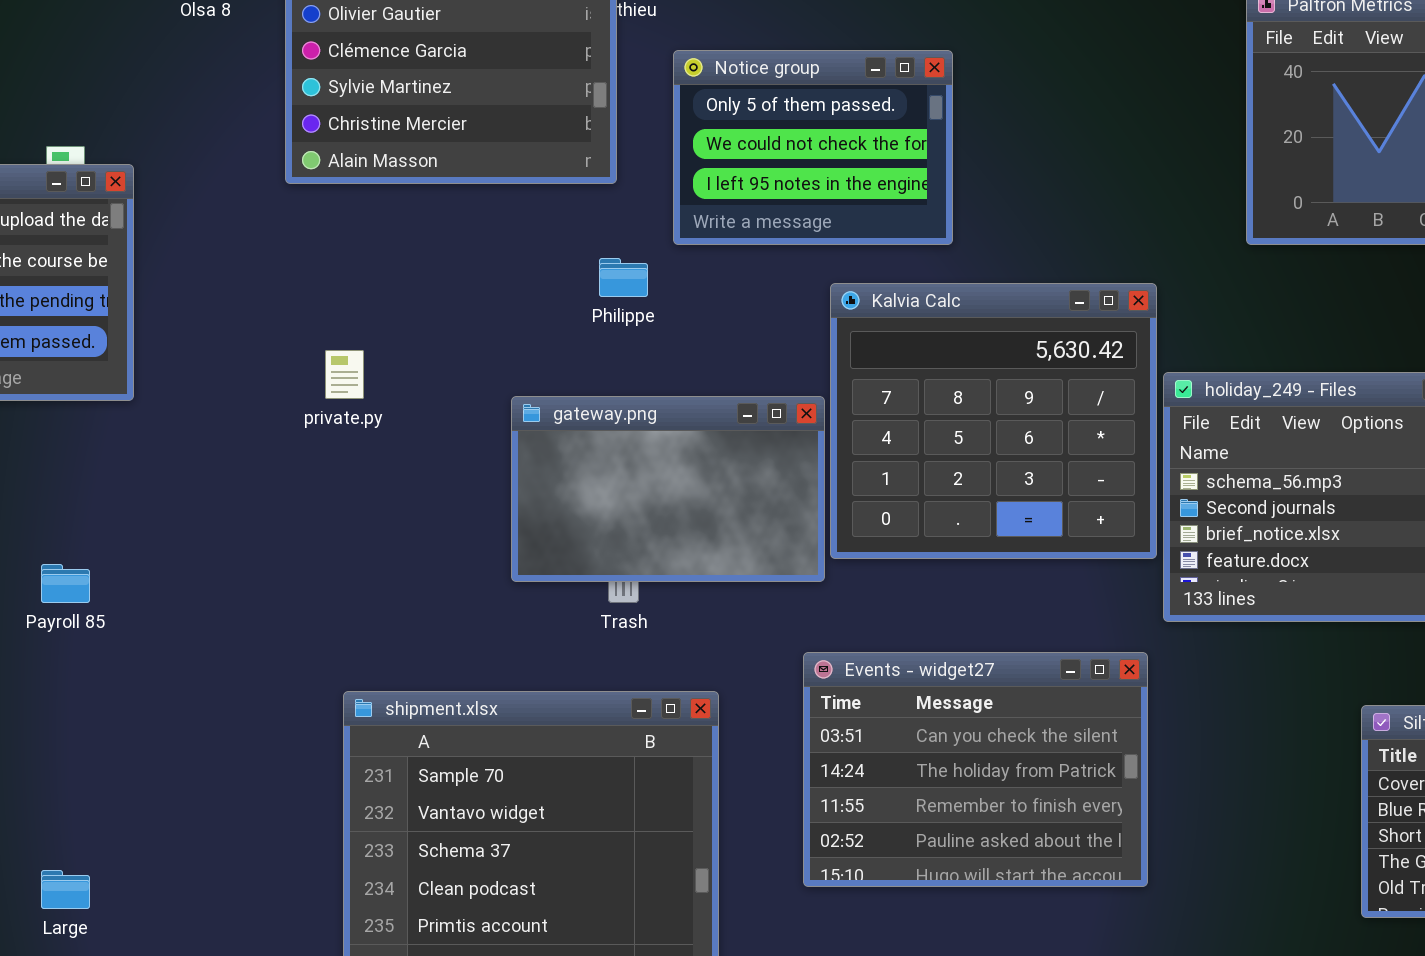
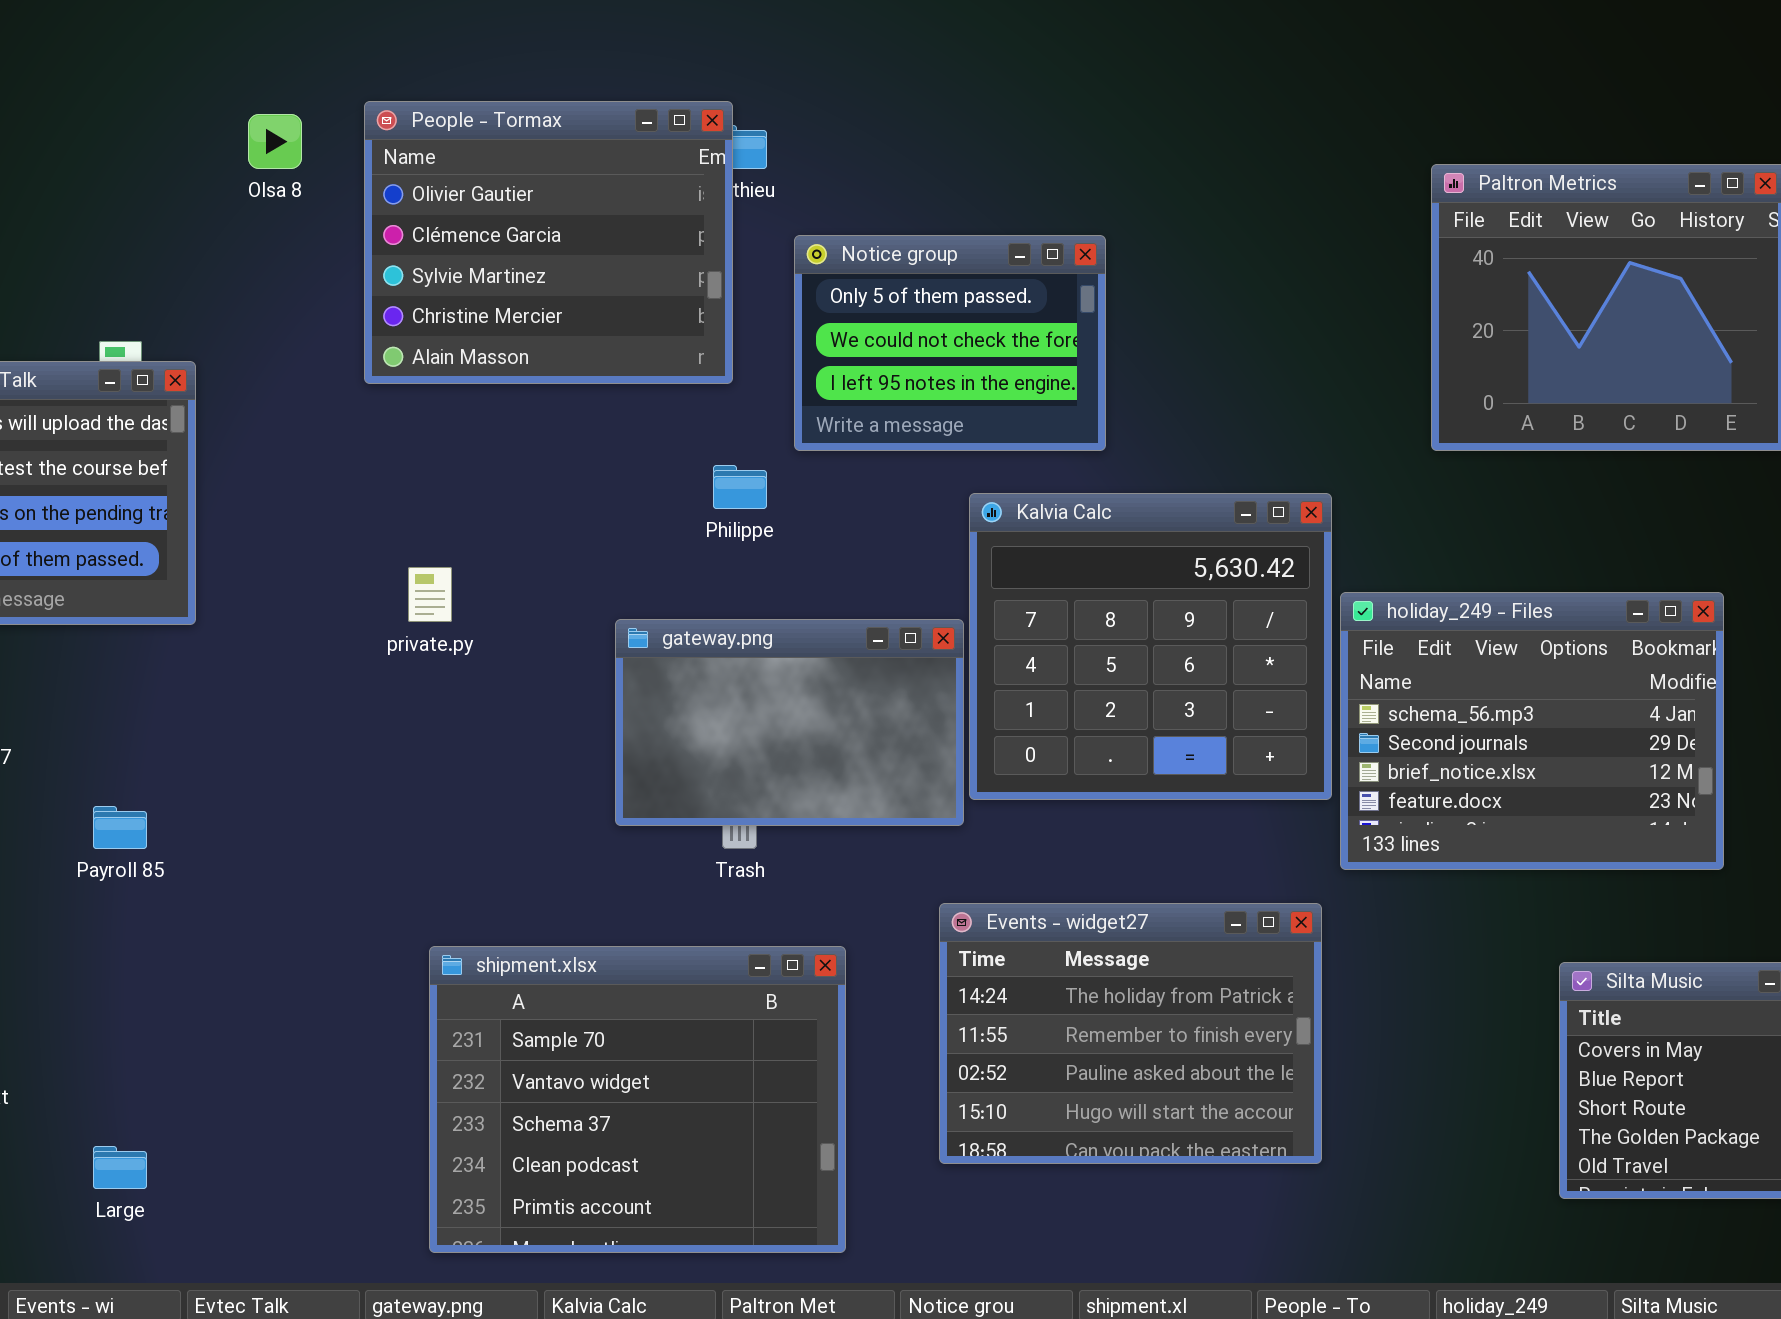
Events - widget27: [803,652,1148,887] -> [939,903,1322,1164], scrolled down 1 row

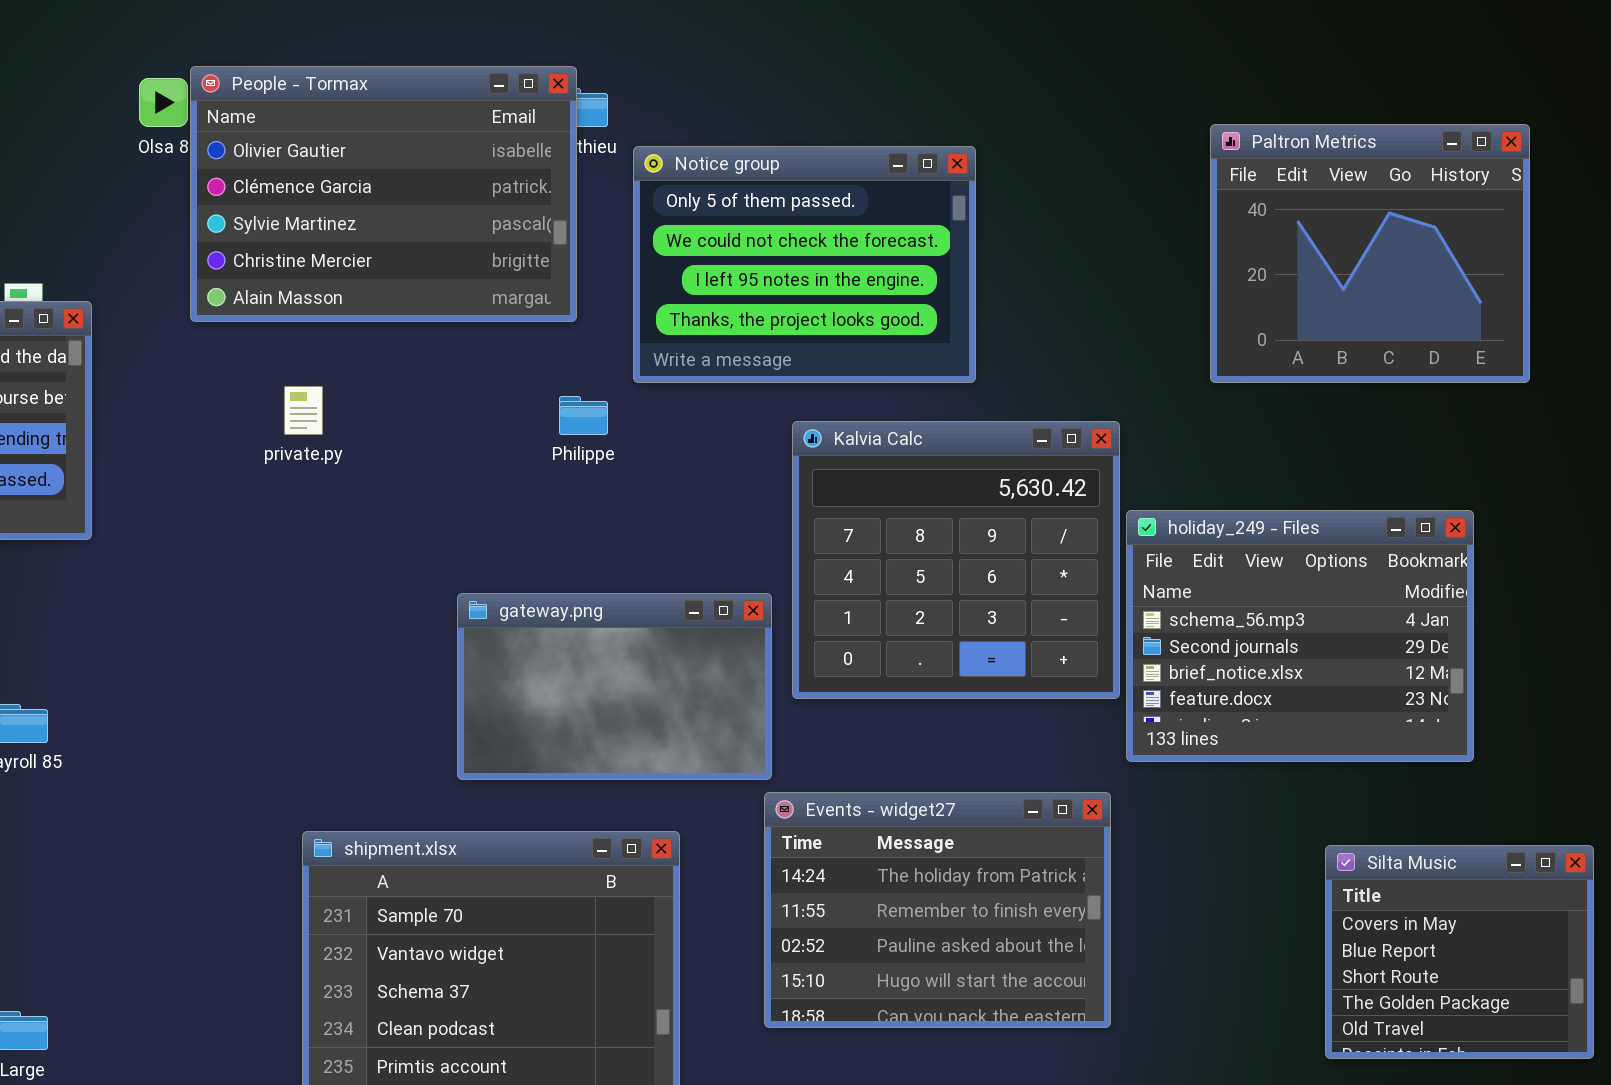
People - Tormax: [364,101,733,384] -> [190,66,577,322], resized
Notice group: [794,235,1106,451] -> [633,146,976,383], resized
private.py: [408,567,452,622] -> [284,386,323,435], moved
gateway.png: [615,619,964,826] -> [457,593,772,780], moved

